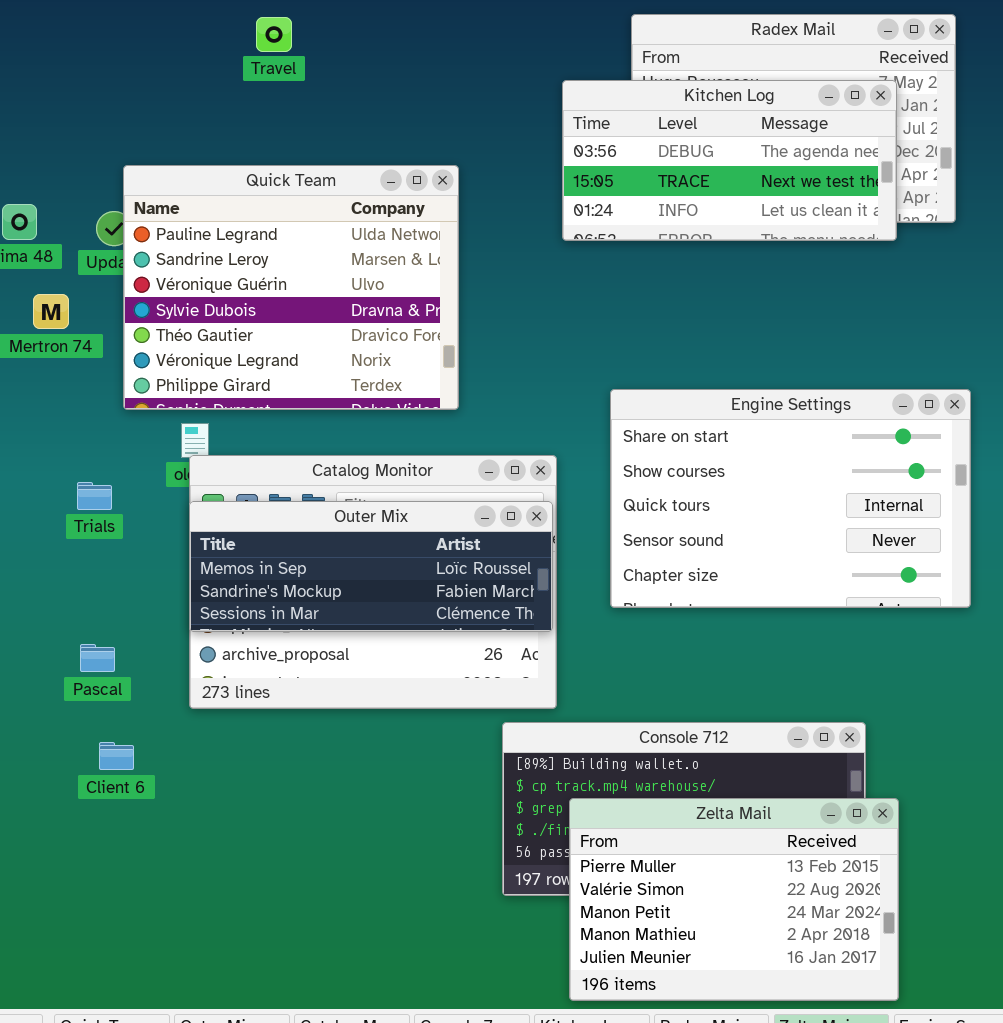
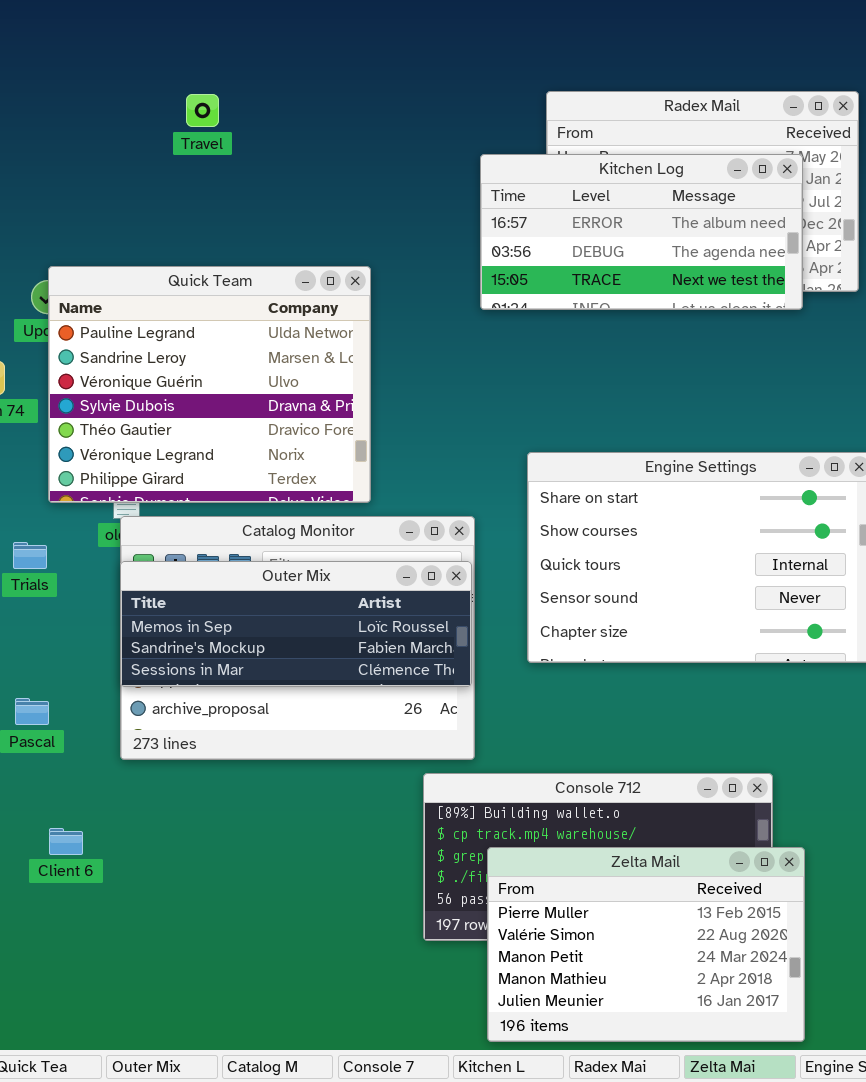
Kitchen Log: [562,80,897,241] -> [480,154,803,310], scrolled up 1 row
Quick Team: [123,165,459,410] -> [48,266,371,503], moved
Client 6: [99,742,134,770] -> [49,828,83,855], moved

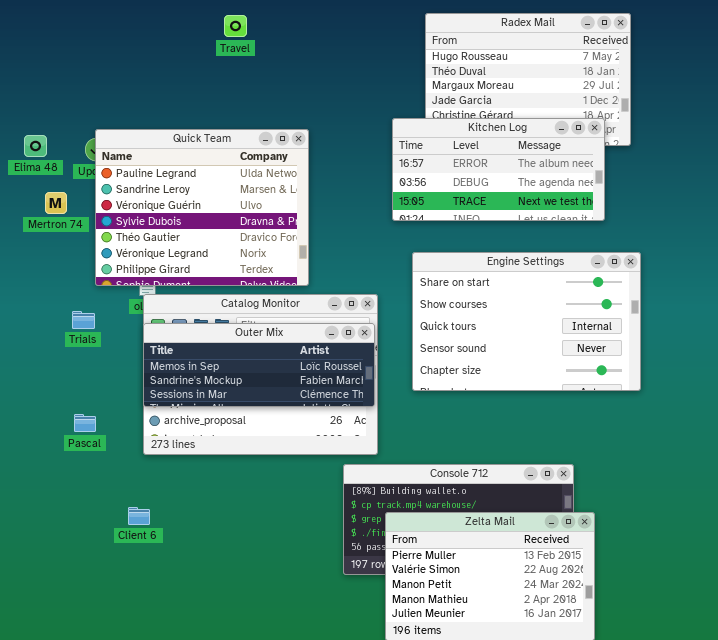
Travel: [186,94,219,127] -> [224,15,247,37], moved
Kitchen Log: [480,154,803,310] -> [392,118,605,221], moved
Client 6: [49,828,83,855] -> [128,507,150,525], moved

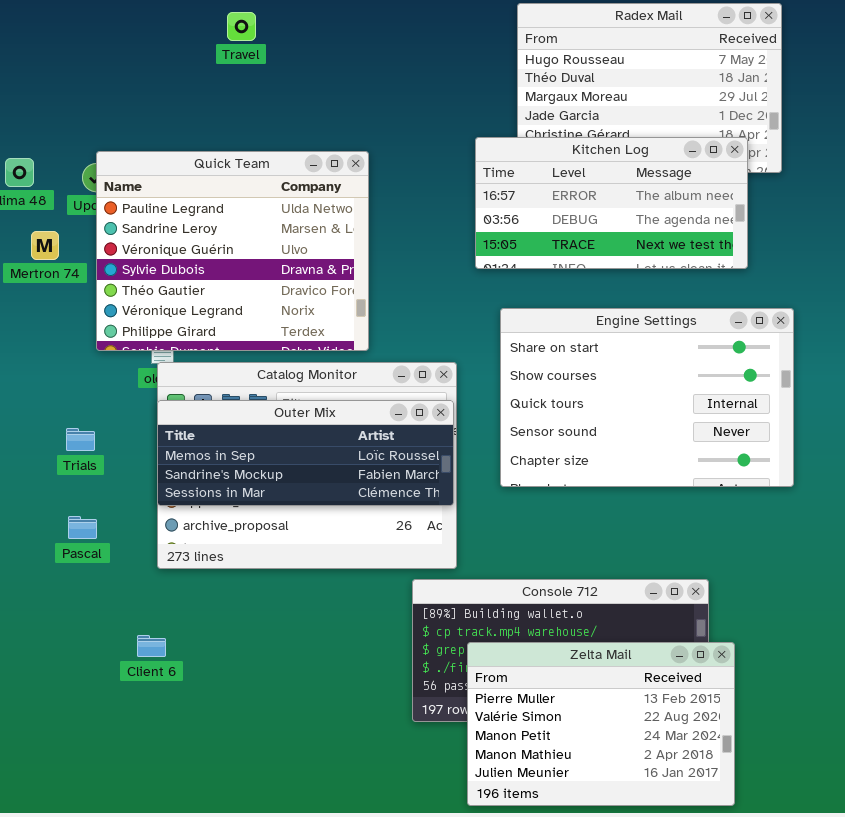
Travel: [224,15,247,37] -> [227,12,256,41], moved
Trials: [72,311,95,329] -> [66,428,95,451], moved

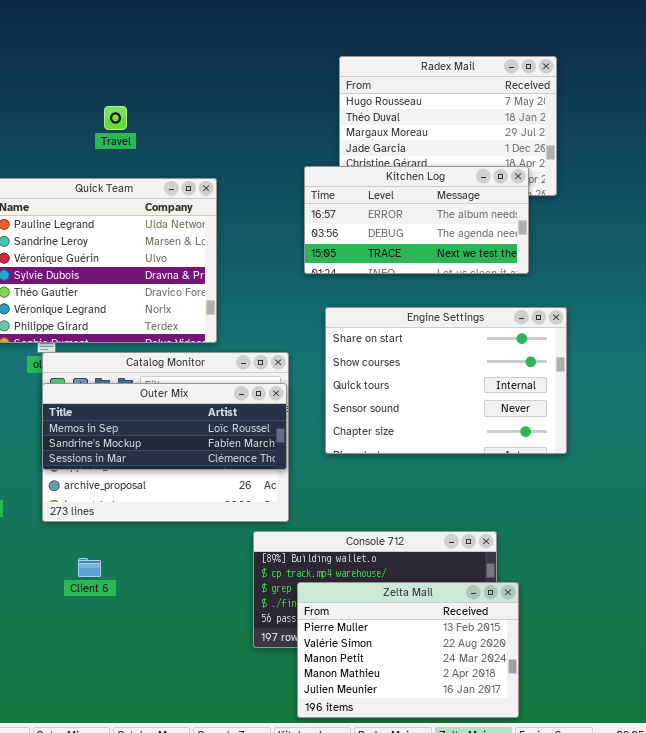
Travel: [227,12,256,41] -> [104,106,127,130], moved
Client 6: [137,635,166,657] -> [78,558,101,577], moved

